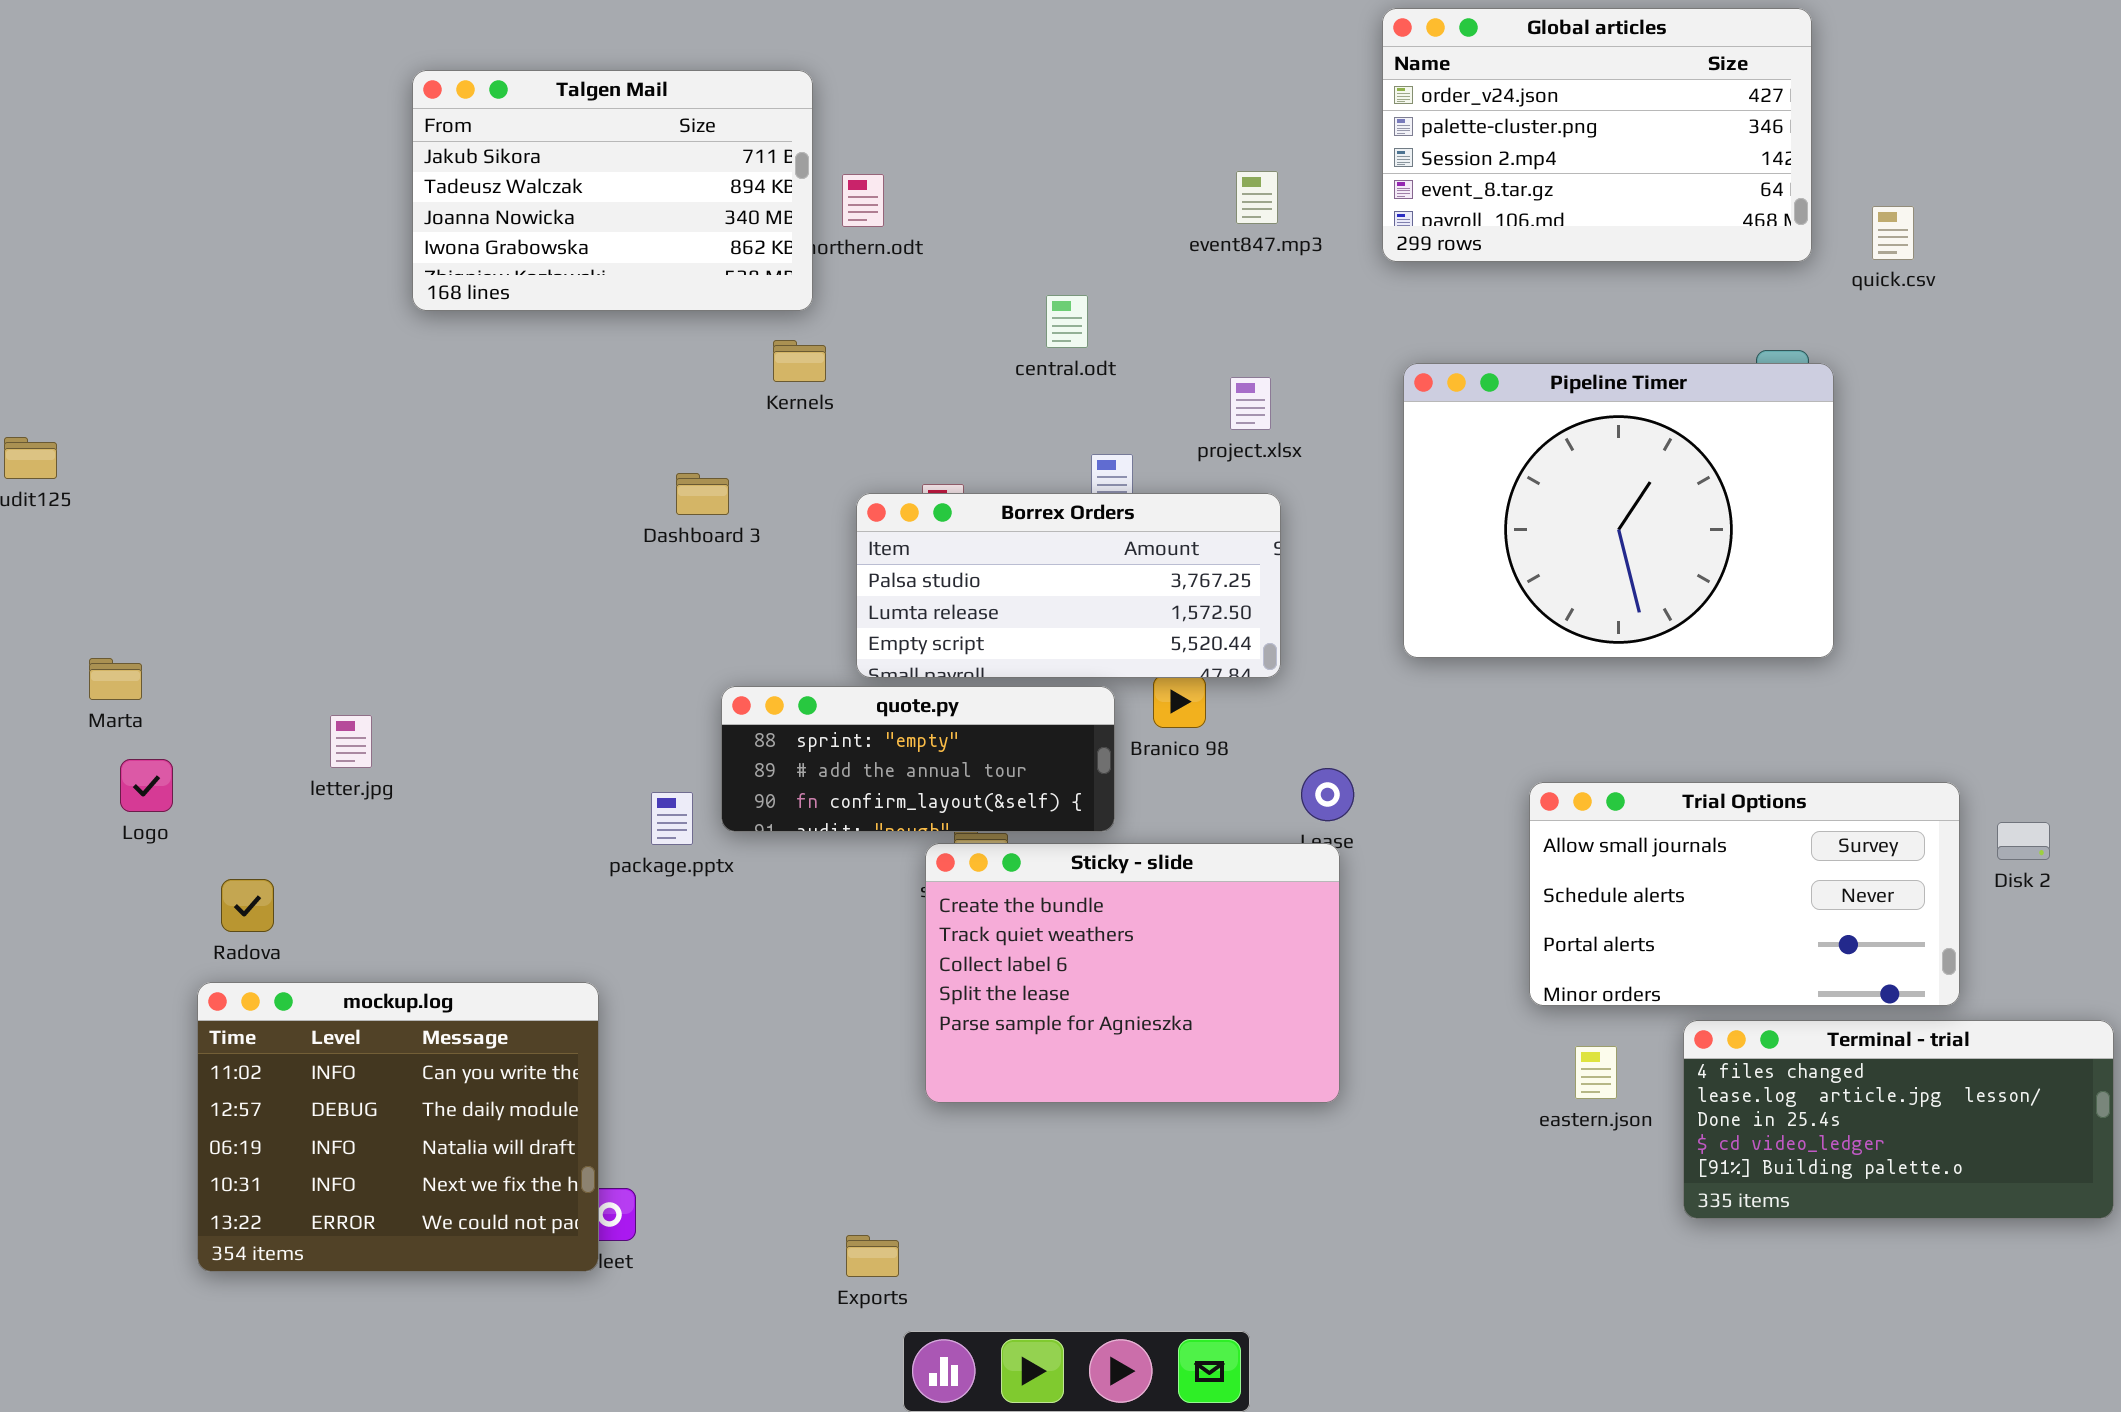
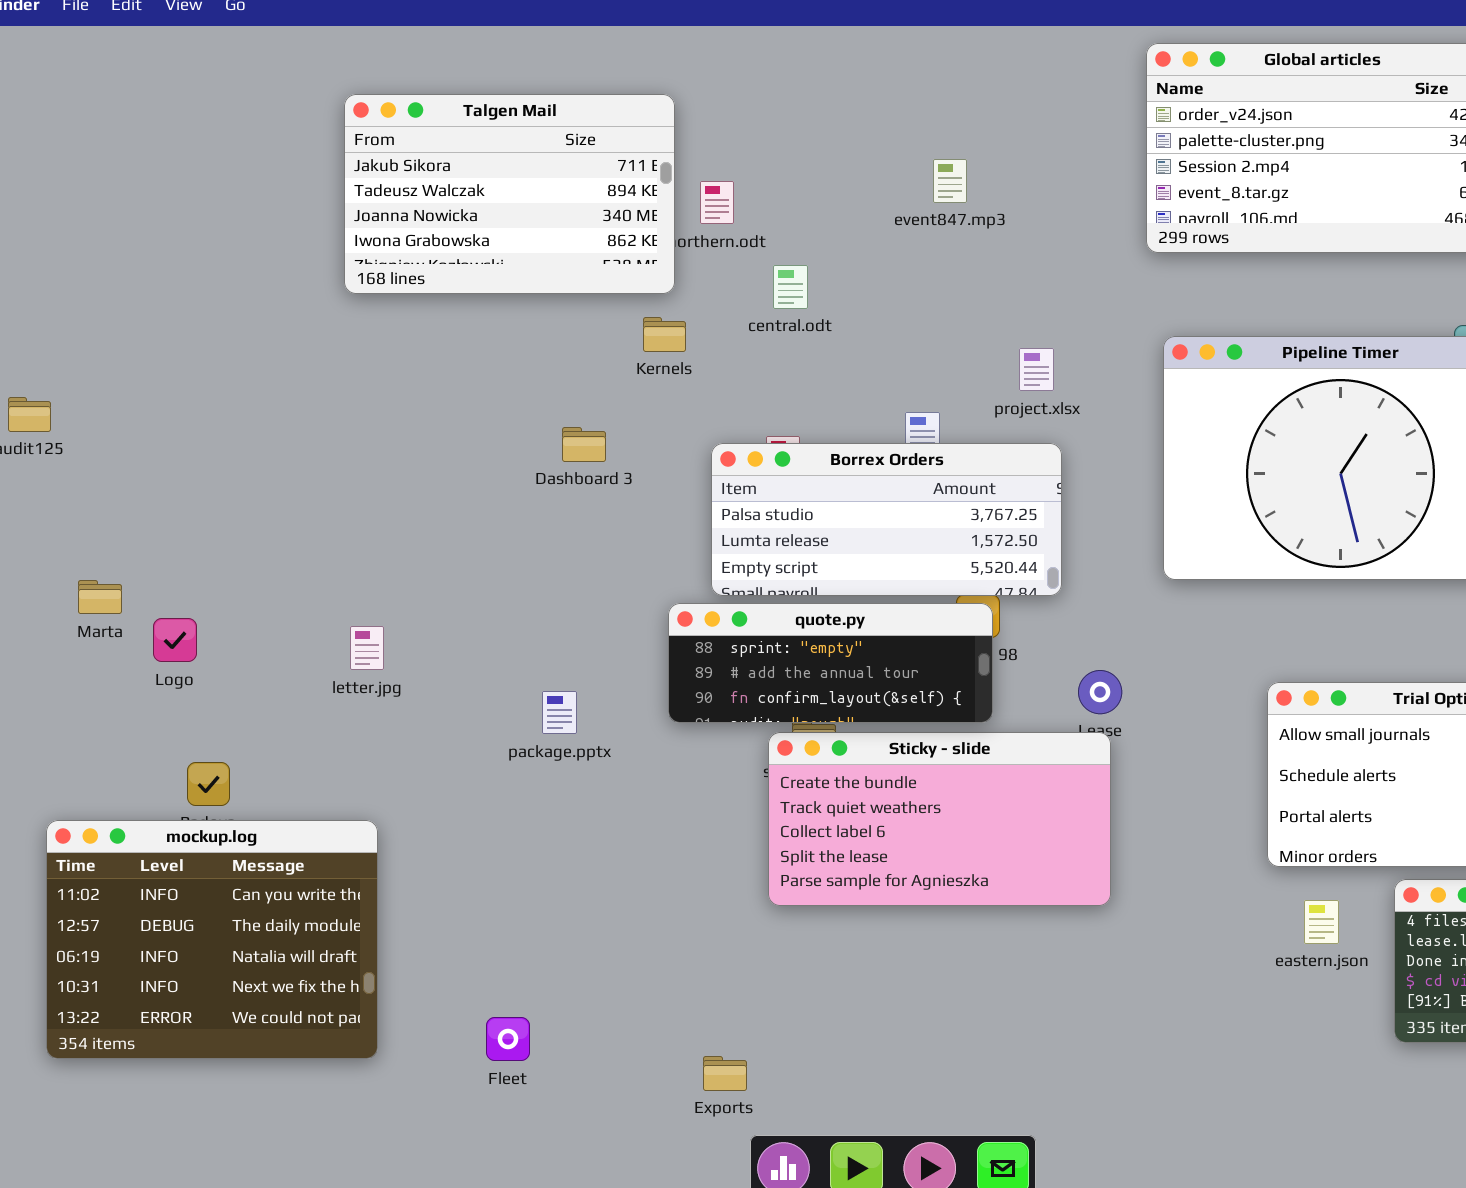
event847.mp3: [1236,171,1278,224] -> [933,159,967,203], moved
central.odt: [1046,295,1088,348] -> [773,265,808,309], moved
quote.py: [721,686,1115,832] -> [668,603,993,723], moved
letter.jpg: [330,715,372,768] -> [350,626,384,670], moved
Logo: [120,759,173,812] -> [153,618,197,662], moved
Sticky - slide: [925,843,1340,1103] -> [768,732,1111,906], resized
mockup.log: [197,982,599,1272] -> [46,820,378,1059], moved

